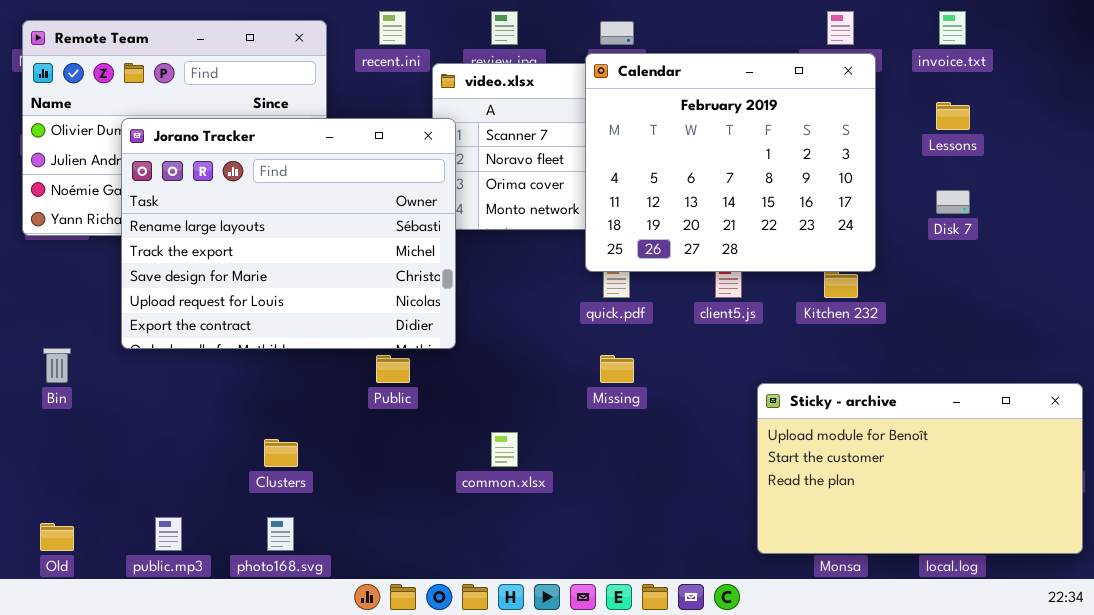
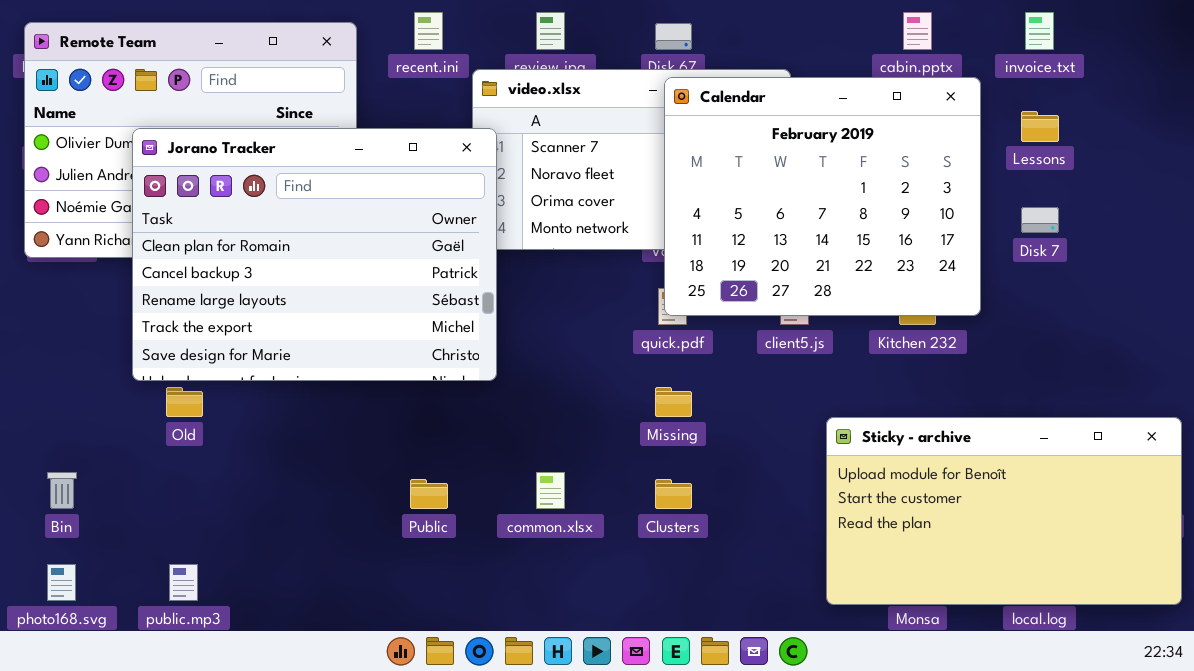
Calendar: [585,53,876,272] -> [664,77,981,316], moved
Jorano Tracker: [121,118,456,349] -> [132,128,497,381], scrolled up 2 rows
Bin: [43,348,71,383] -> [47,472,77,509], moved
Public: [376,355,410,383] -> [410,479,448,509], moved
Clusters: [264,439,298,467] -> [655,479,692,509], moved
photo168.svg: [267,517,294,551] -> [47,564,76,601], moved
Old: [40,523,74,551] -> [166,387,203,417], moved

